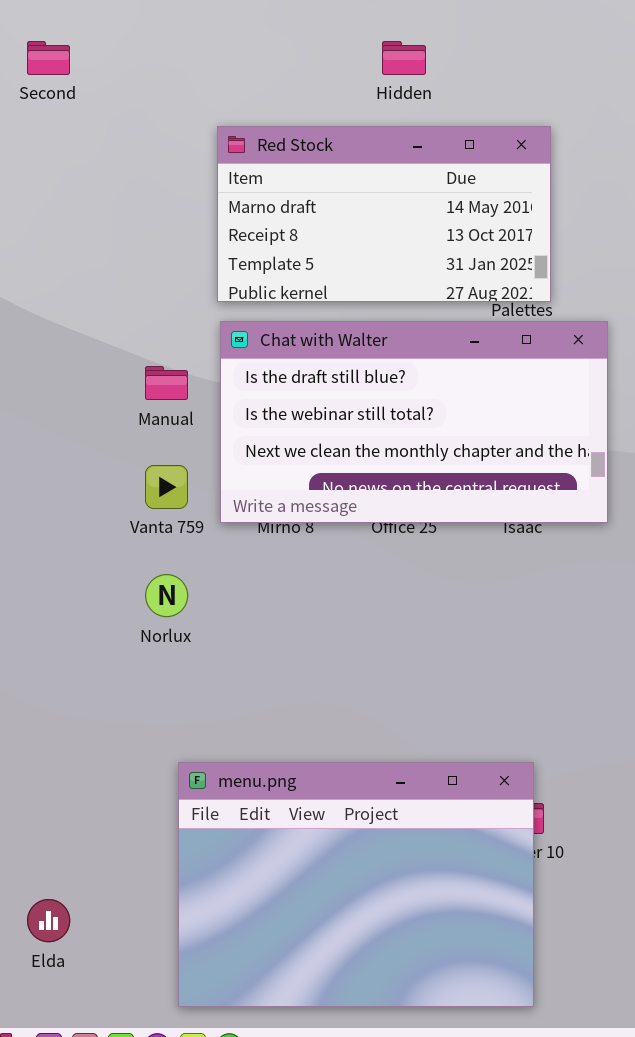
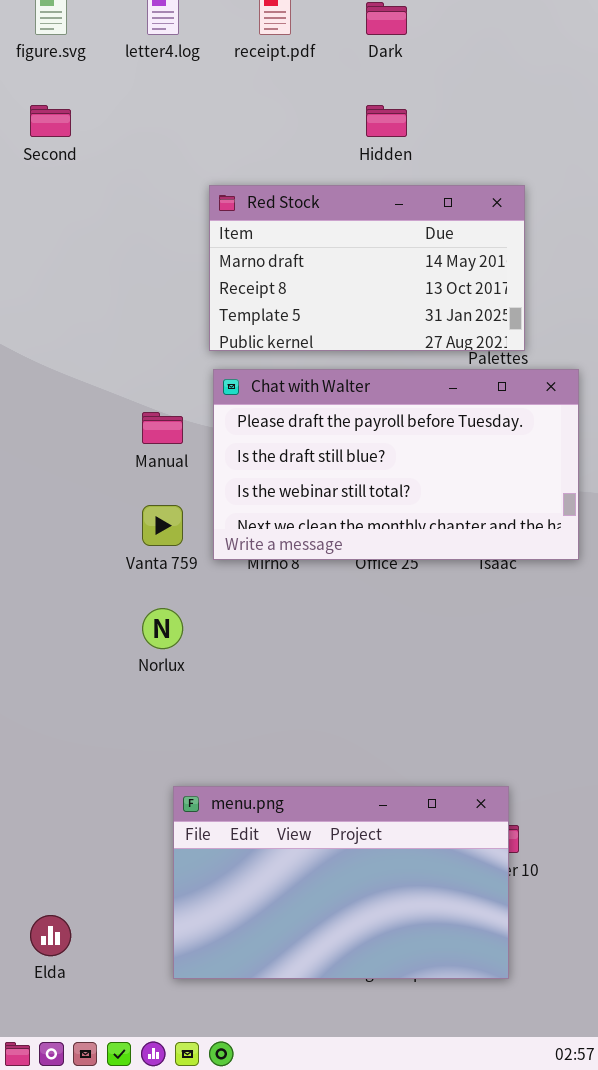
Chat with Walter: [220,321,608,523] -> [213,369,579,560], scrolled up 1 row
menu.png: [178,762,534,1007] -> [173,786,509,979], resized

